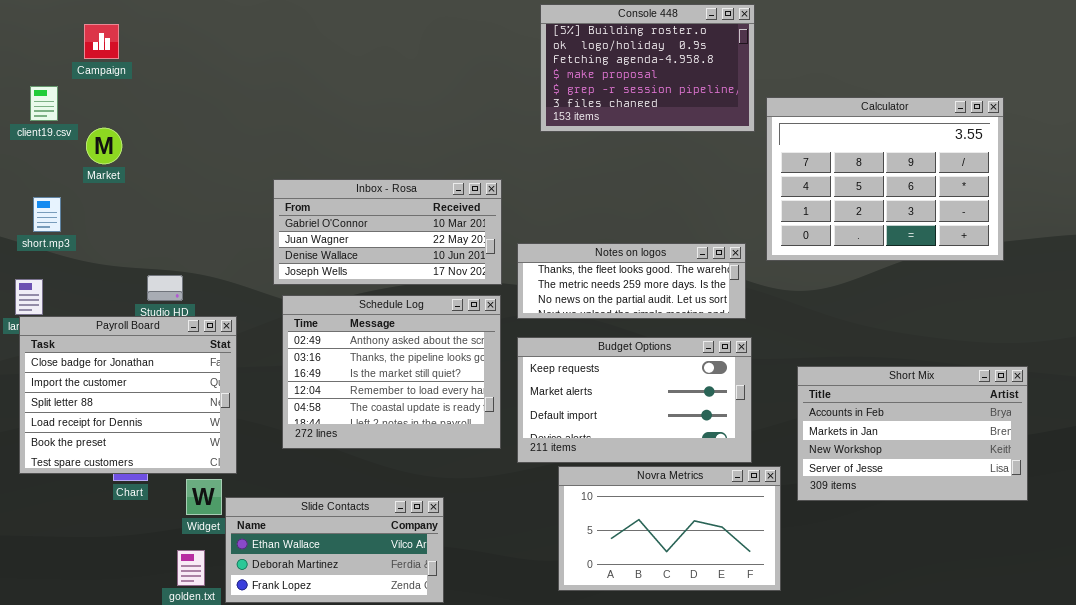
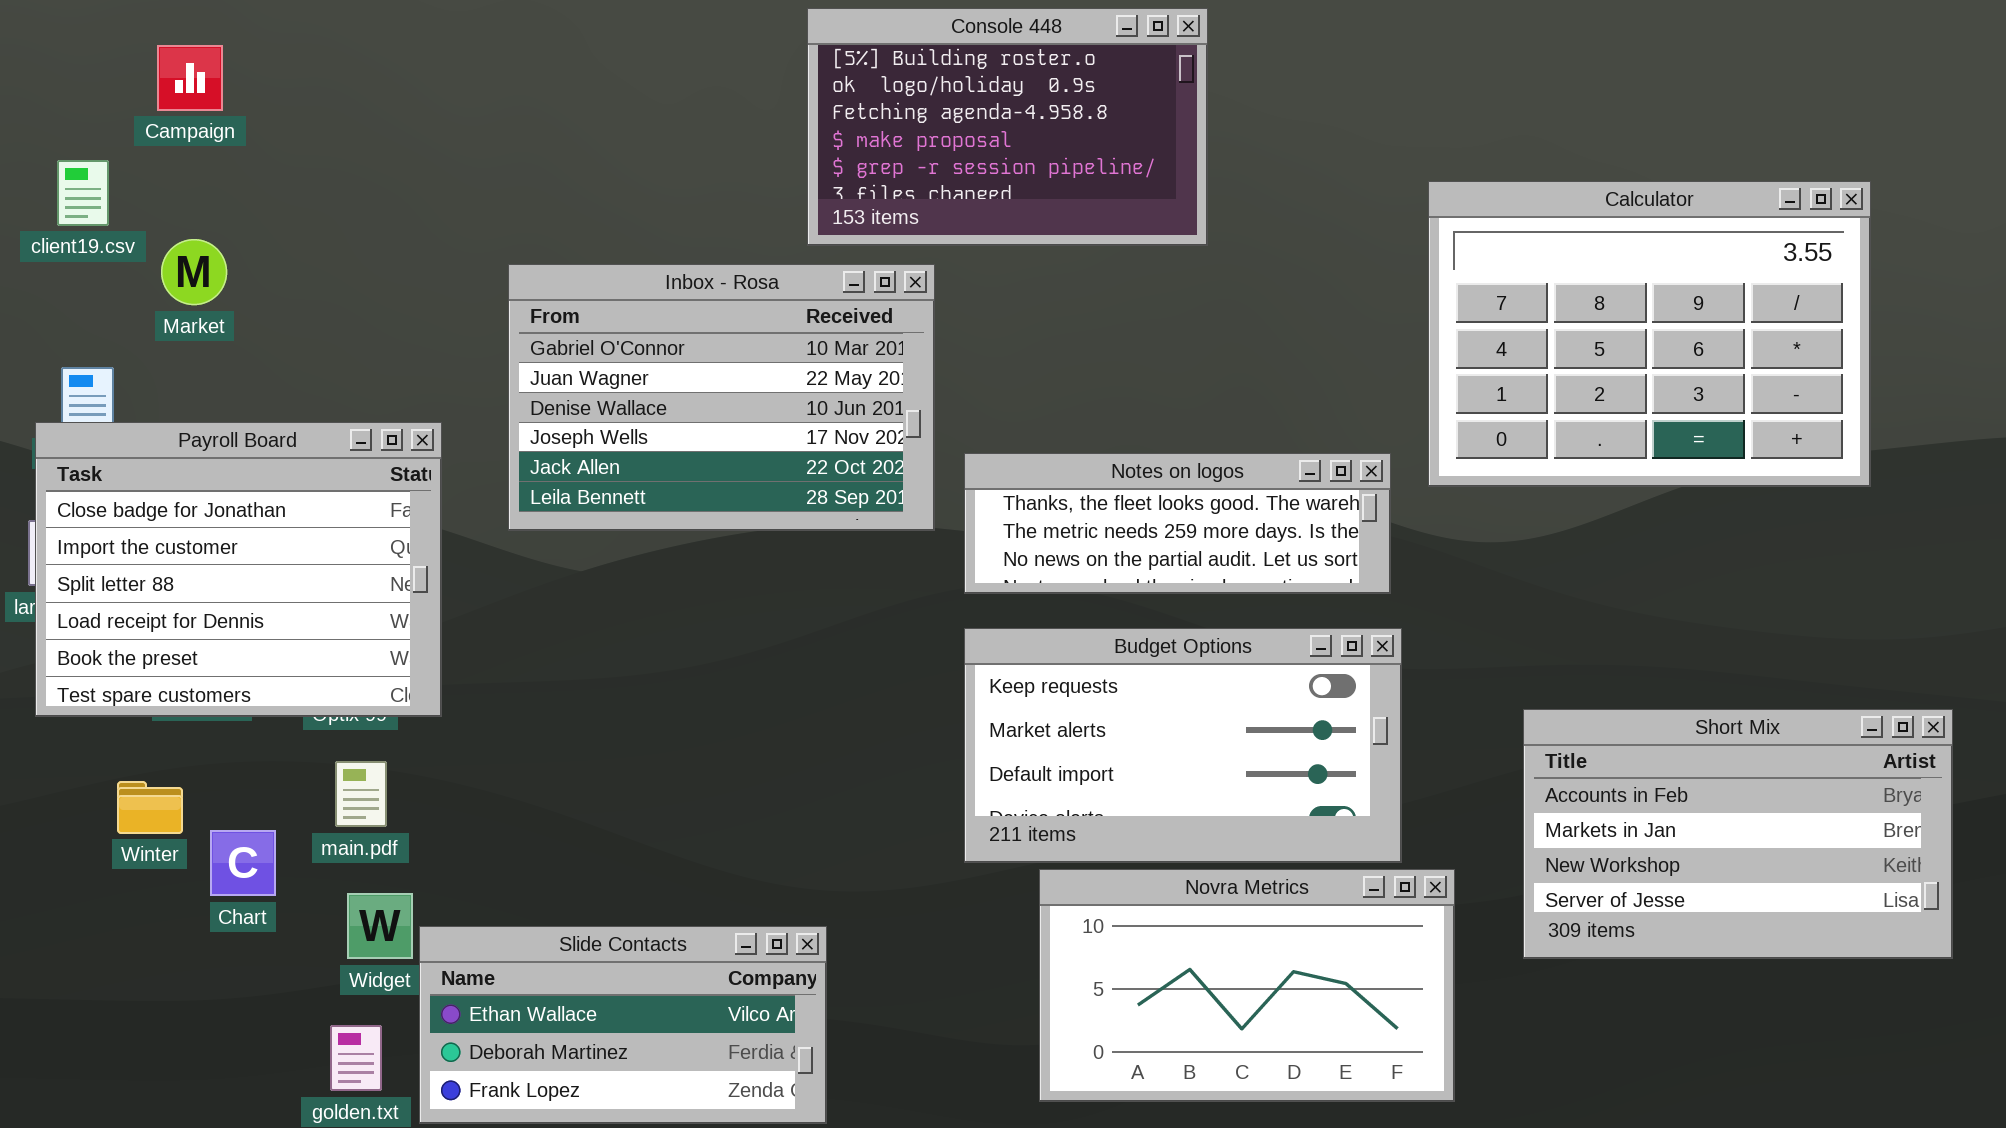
Console 448: [540,4,755,132] -> [807,8,1208,246], moved
Inbox - Rosa: [273,179,502,285] -> [508,264,935,531], resized
Schedule Log: [282,295,501,449] -> none, closed
Payroll Board: [19,316,237,474] -> [35,422,442,717], moved
Short Mix: [797,366,1028,501] -> [1523,709,1953,959], moved

